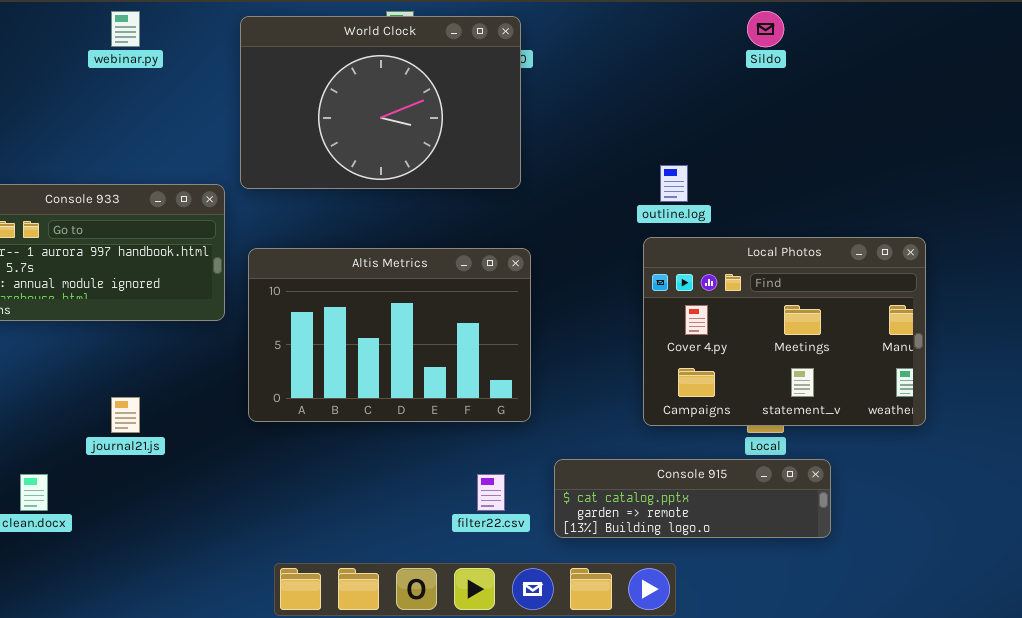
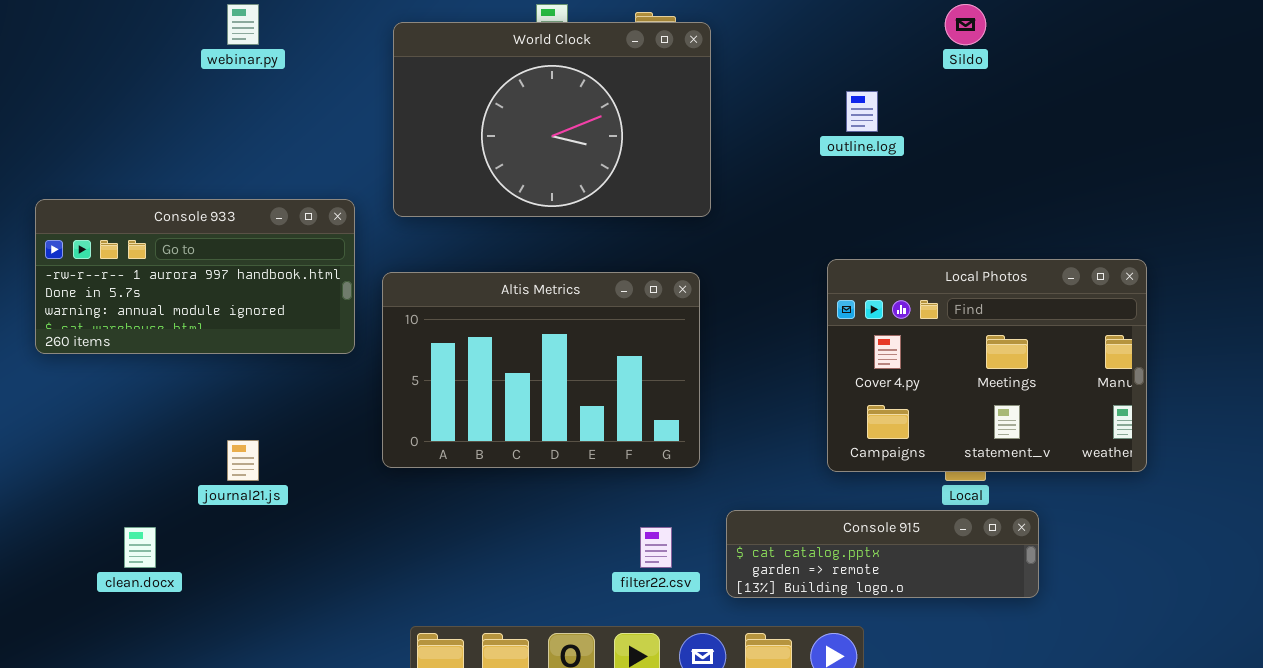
World Clock: [240,16,521,189] -> [393,22,711,217], moved
outline.log: [660,165,688,202] -> [846,91,878,132], moved

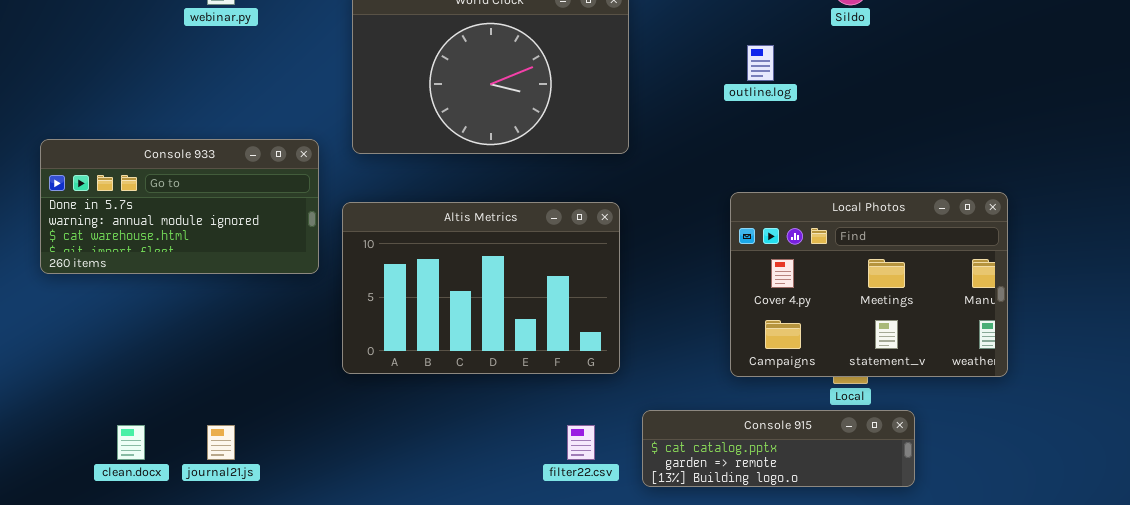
Console 933: [35,199,355,354] -> [40,139,319,274], scrolled down 1 row
journal21.js: [227,440,259,481] -> [207,425,235,460], moved

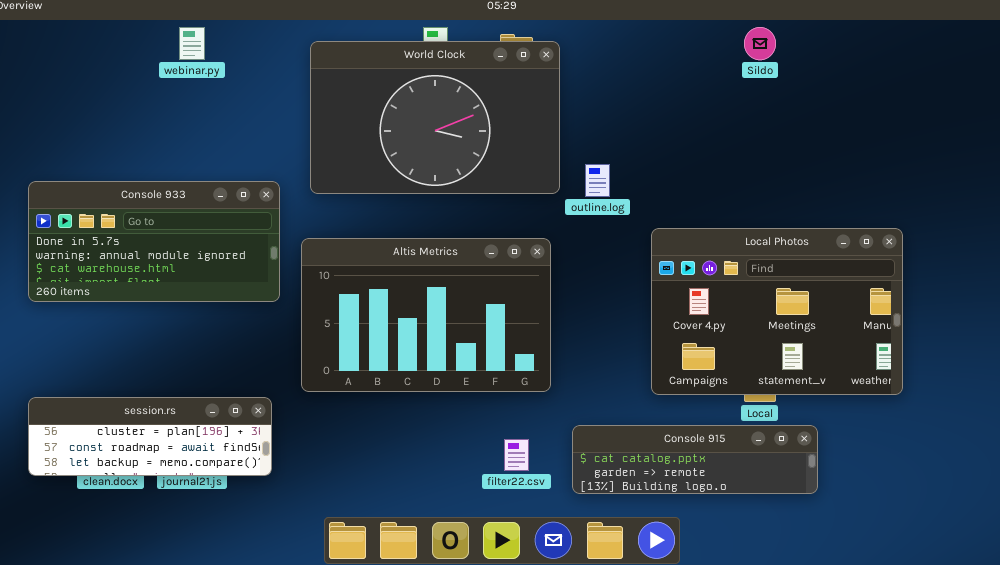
outline.log: [747,45,774,81] -> [585,164,610,197], moved
session.rs: none -> [28,397,272,476], opened

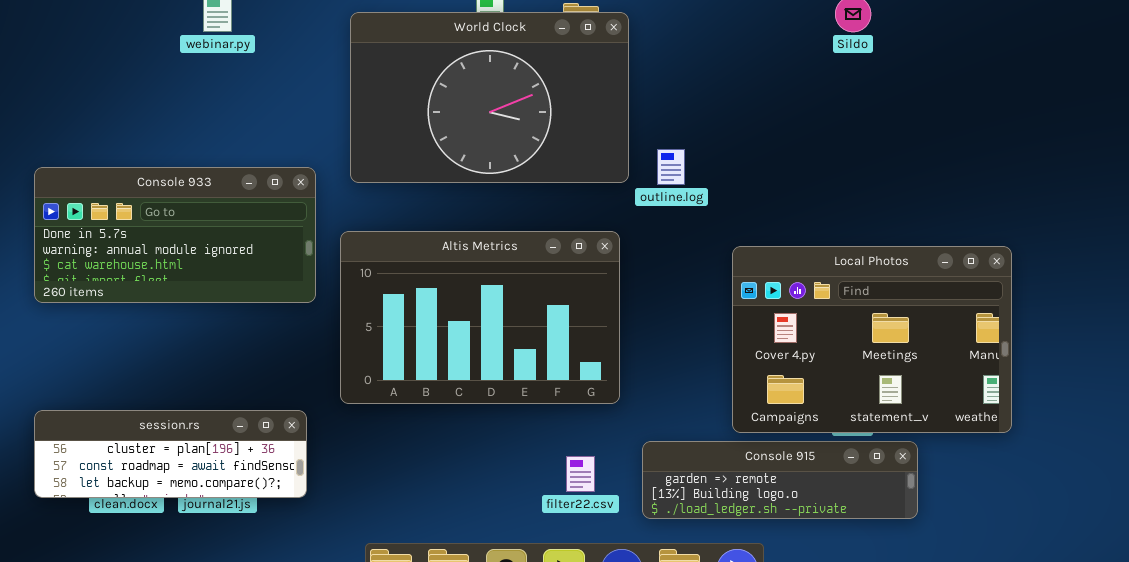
Local Photos: [651,228,903,395] -> [732,246,1012,433], moved
Console 915: [572,425,818,494] -> [642,441,918,519], scrolled down 1 row

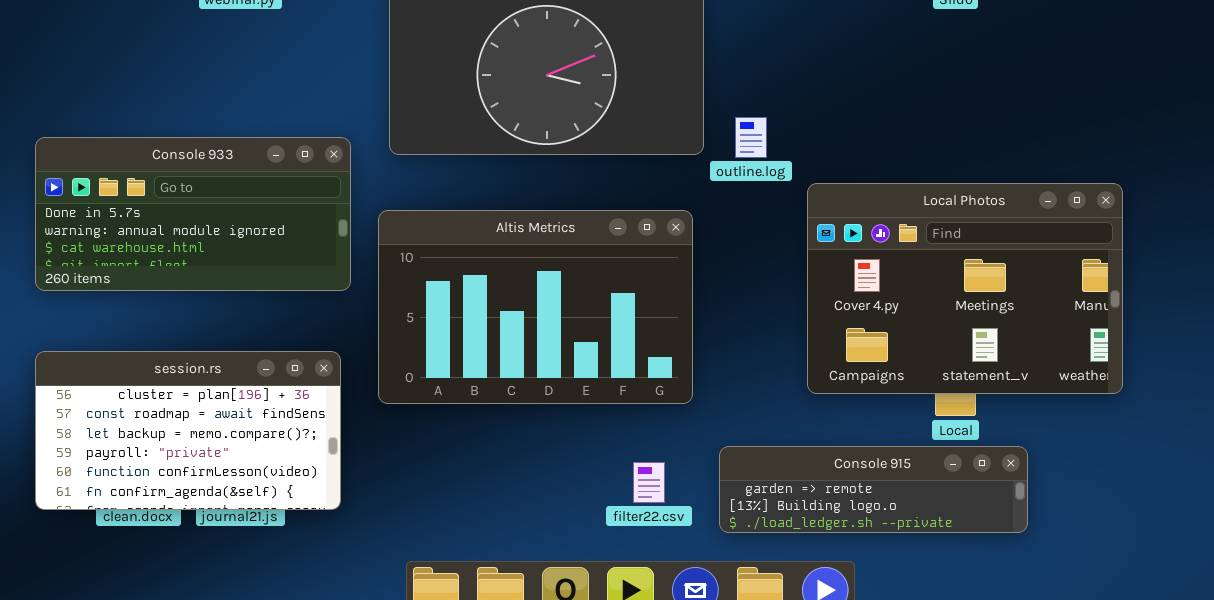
Local Photos: [732,246,1012,433] -> [807,183,1123,394], moved
session.rs: [34,410,307,498] -> [35,351,341,510], resized

